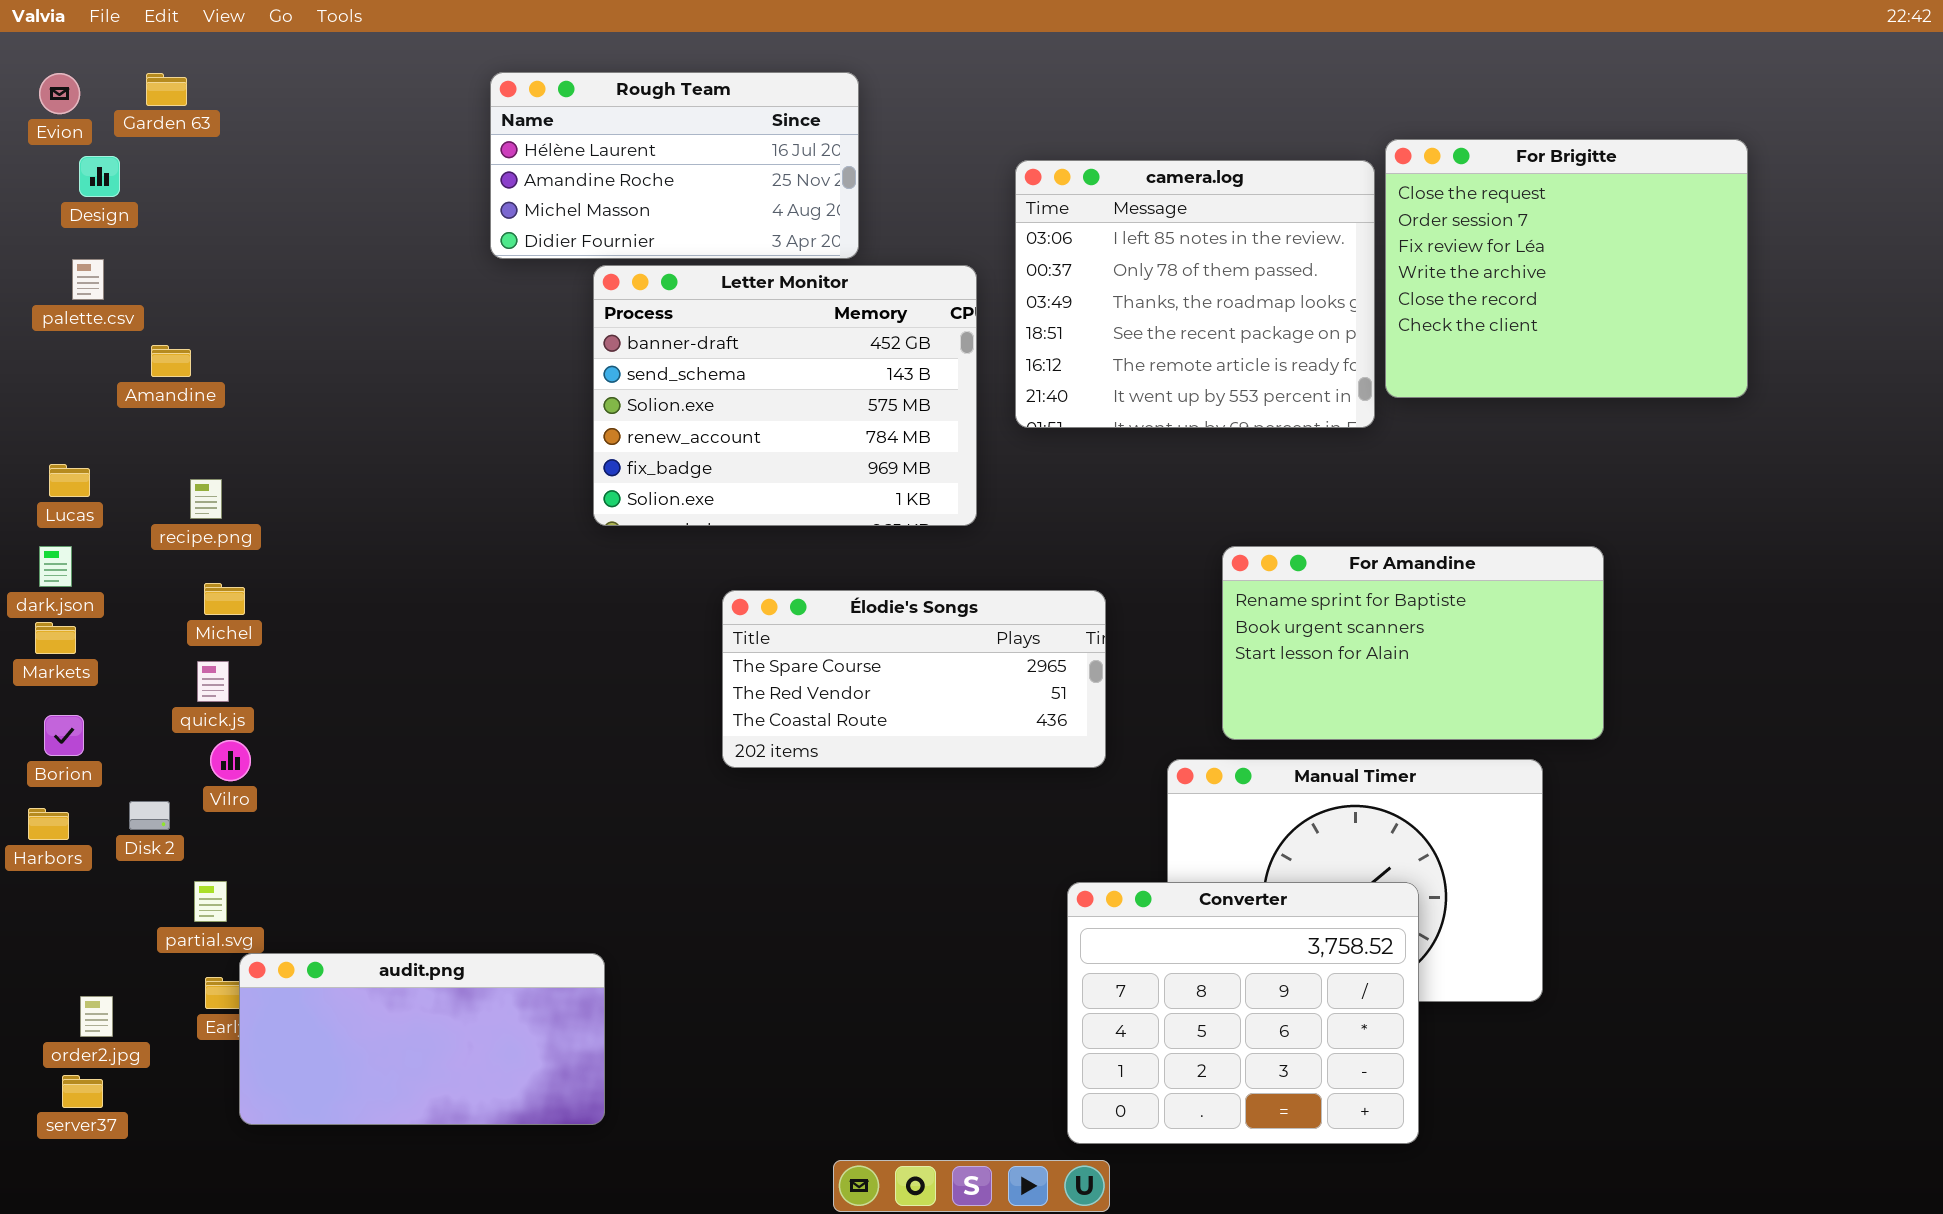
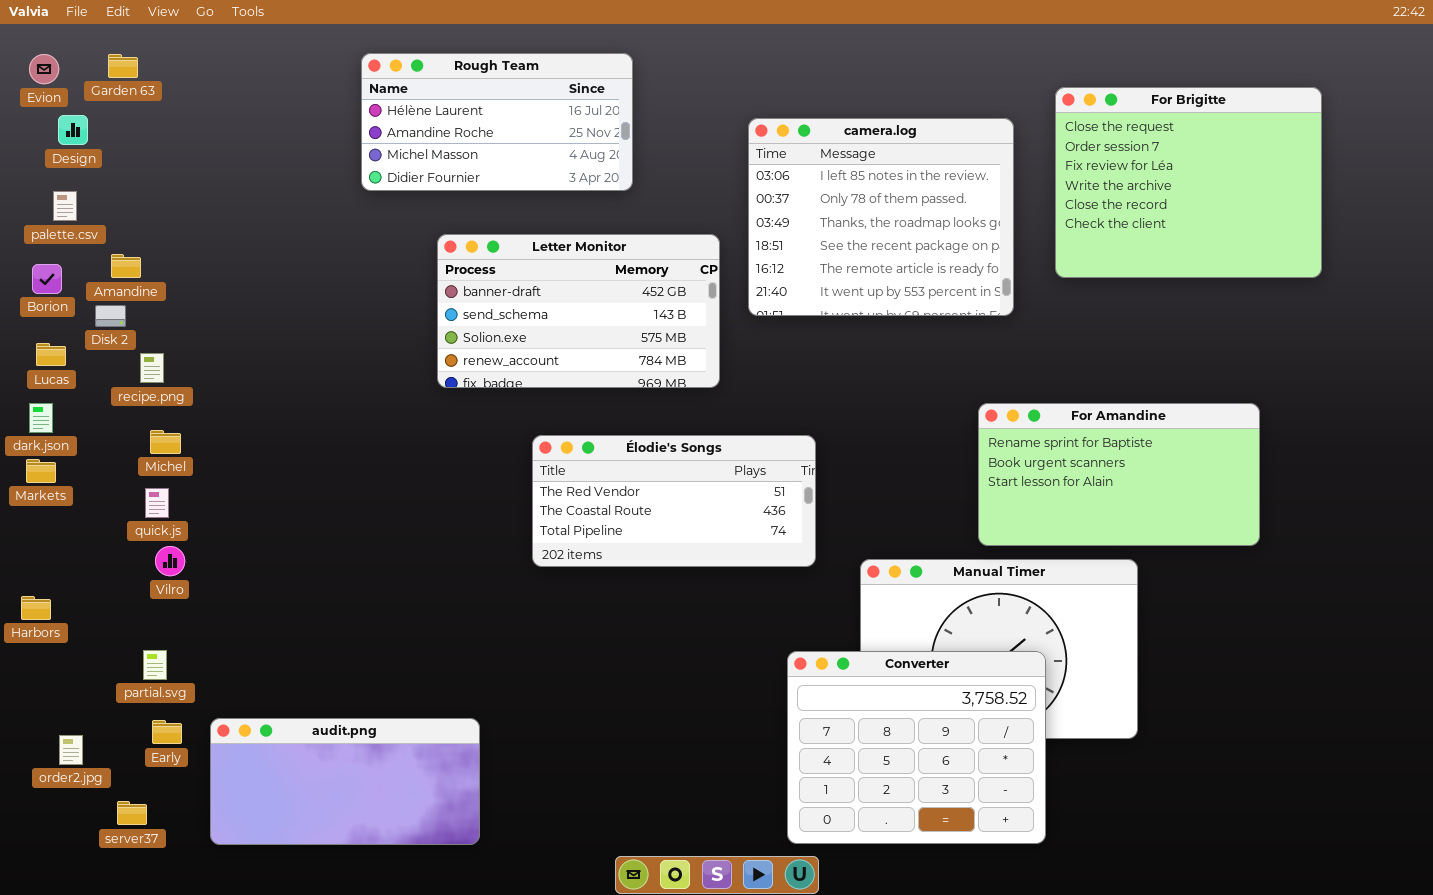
For Brigitte: [1385,139,1748,398] -> [1055,87,1322,278], moved
Letter Monitor: [593,265,977,526] -> [437,234,720,388], resized
For Amandine: [1222,546,1604,740] -> [978,403,1260,546], moved
Élodie's Songs: [722,590,1106,768] -> [532,435,816,567], scrolled down 1 row
Borion: [44,715,84,756] -> [32,264,62,294], moved
Disk 2: [129,801,170,830] -> [95,305,126,327], moved
audit.png: [239,953,605,1125] -> [210,718,480,845], moved
server37: [62,1075,103,1108] -> [117,801,147,825], moved

